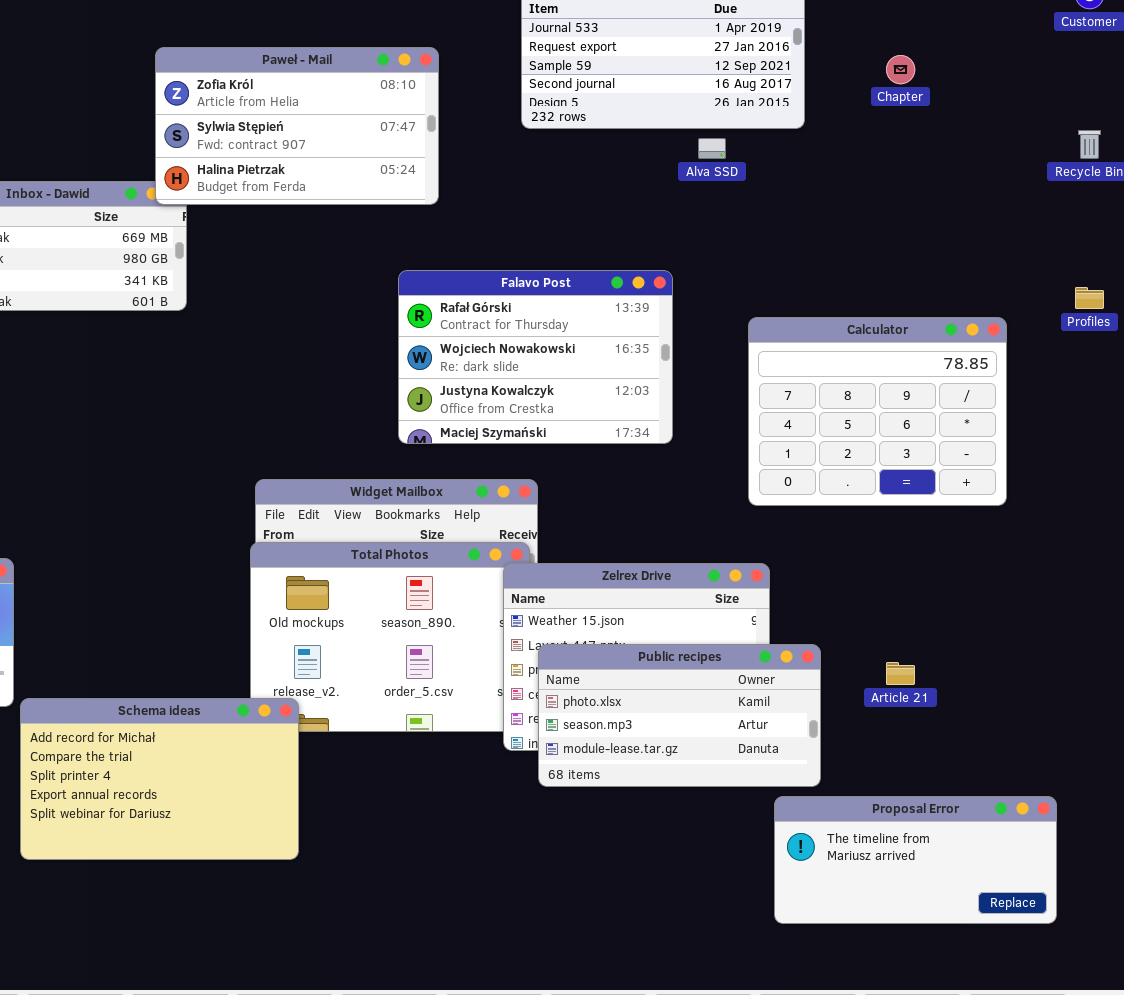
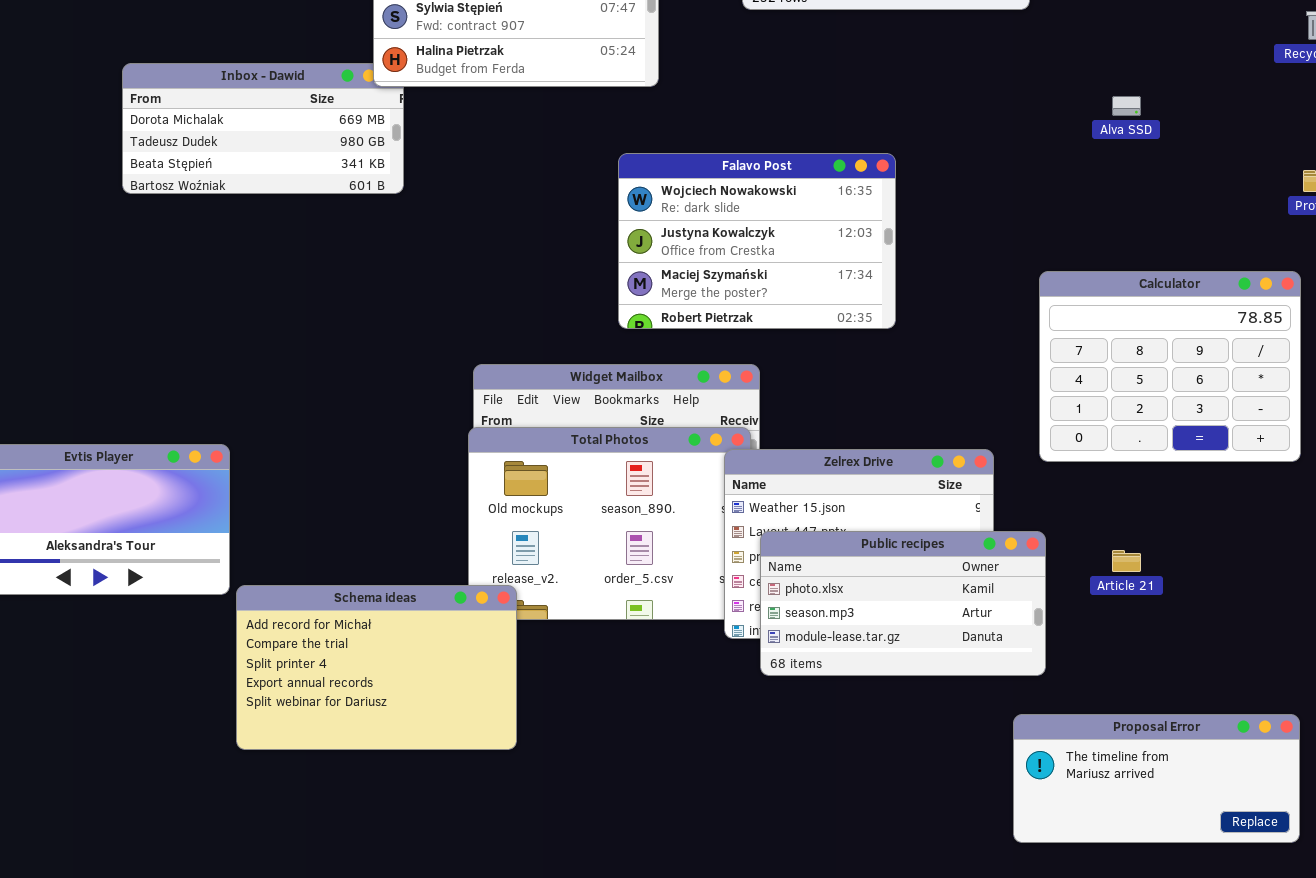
Alva SSD: [698,138,726,159] -> [1112,96,1141,116], moved
Falavo Post: [398,270,673,444] -> [618,153,896,329], scrolled down 1 row
Calculator: [748,317,1007,506] -> [1039,271,1301,462], moved
Proposal Error: [774,796,1057,924] -> [1013,714,1300,843], moved

